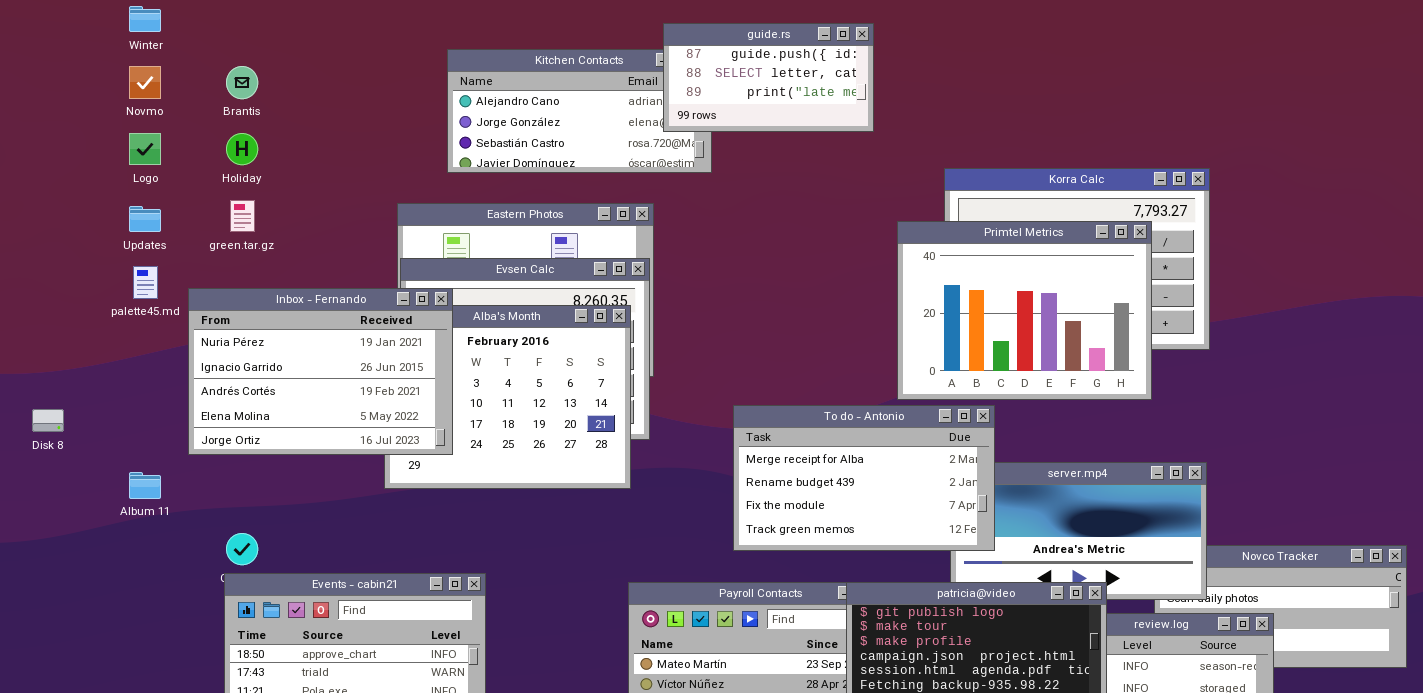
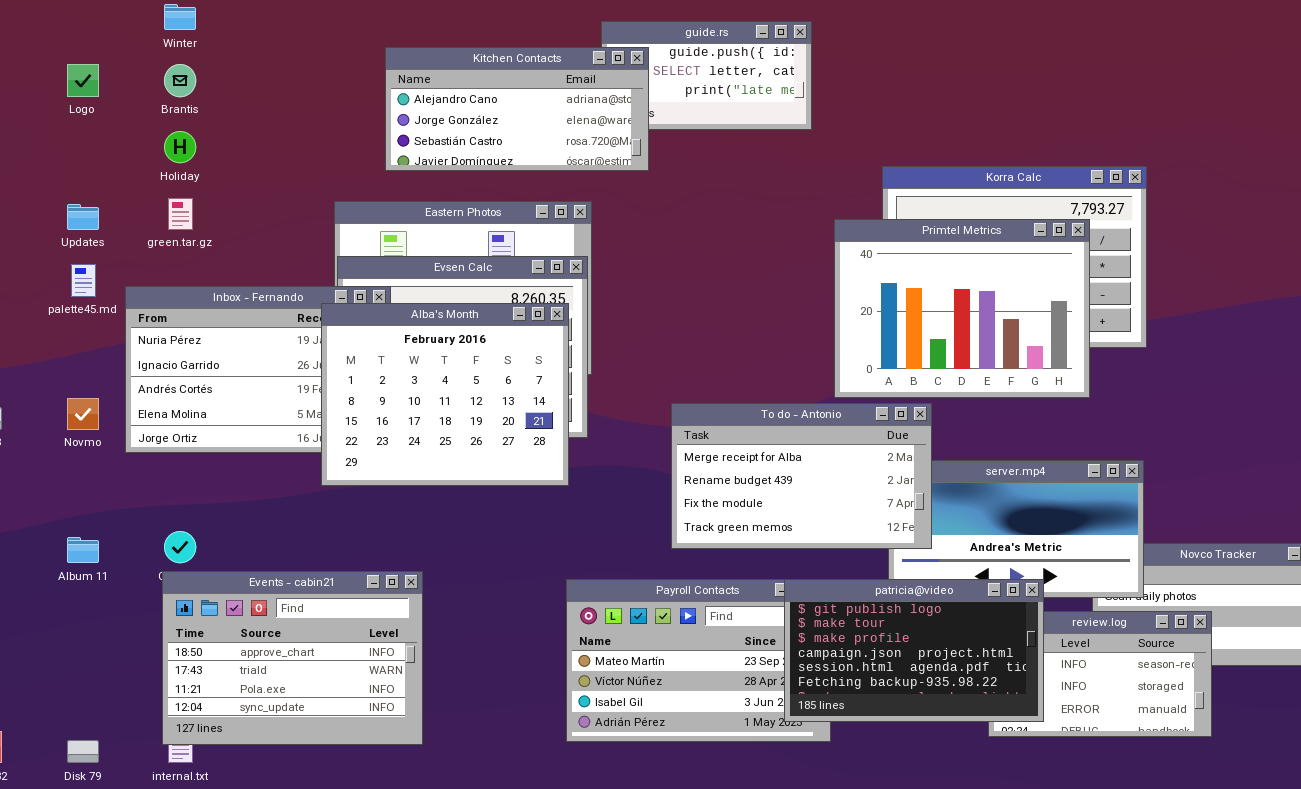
Winter: [129,6,161,32] -> [164,4,196,30], moved
Kitchen Contacts: [447,49,712,173] -> [385,47,649,171], raised
Novmo: [129,66,161,99] -> [67,398,99,430], moved
Logo: [129,133,161,165] -> [67,64,99,97], moved
Alba's Month: [384,305,631,489] -> [321,303,569,486], raised
Album 11: [129,472,161,499] -> [67,537,99,563], moved

